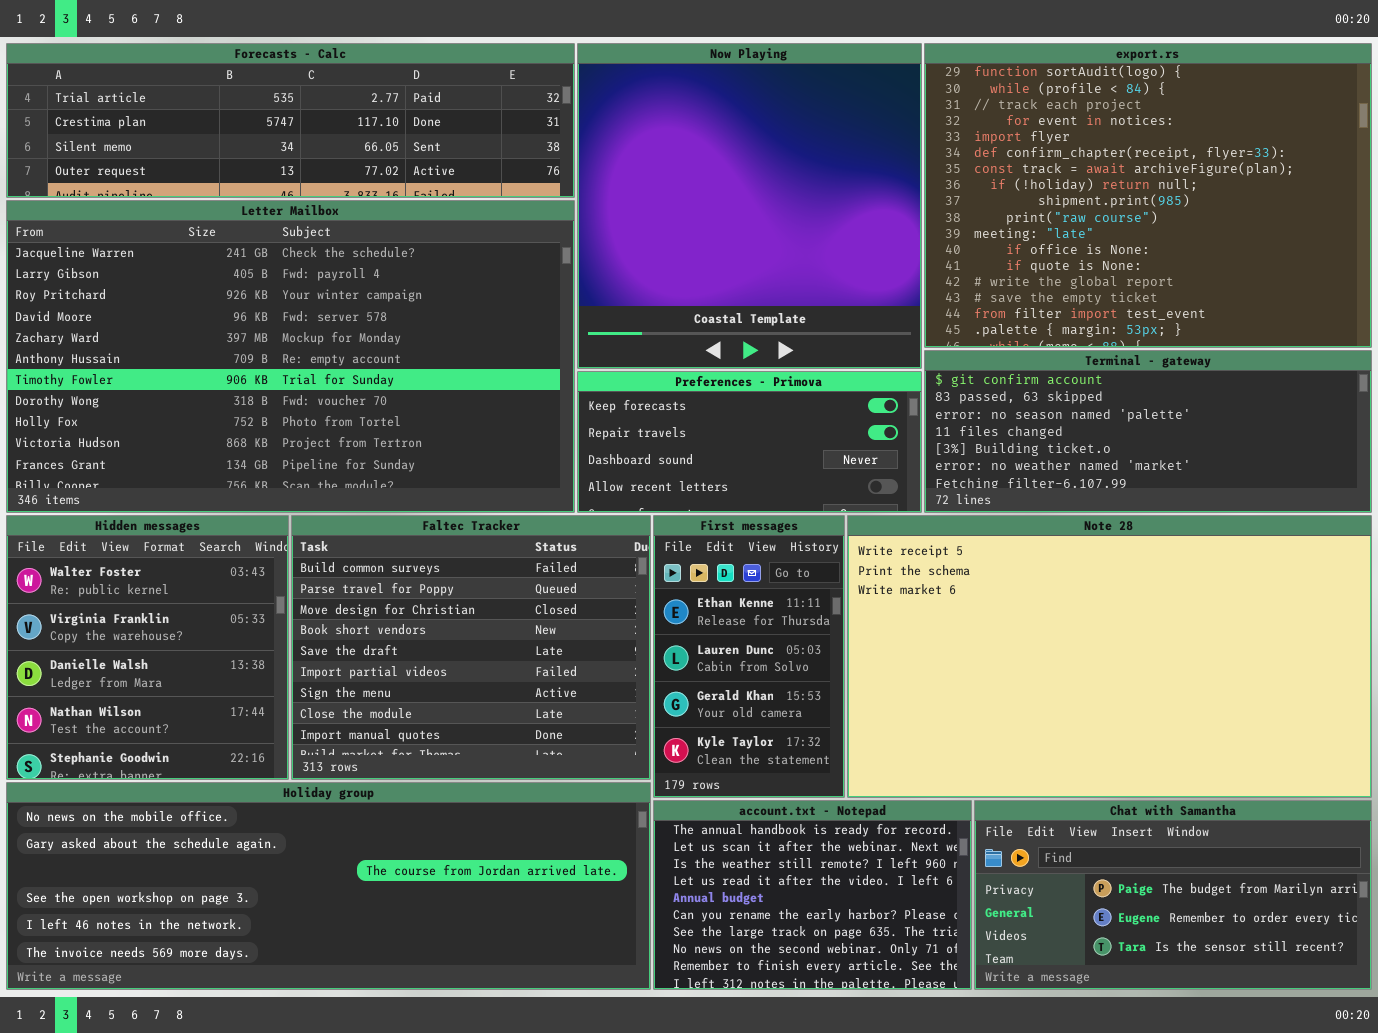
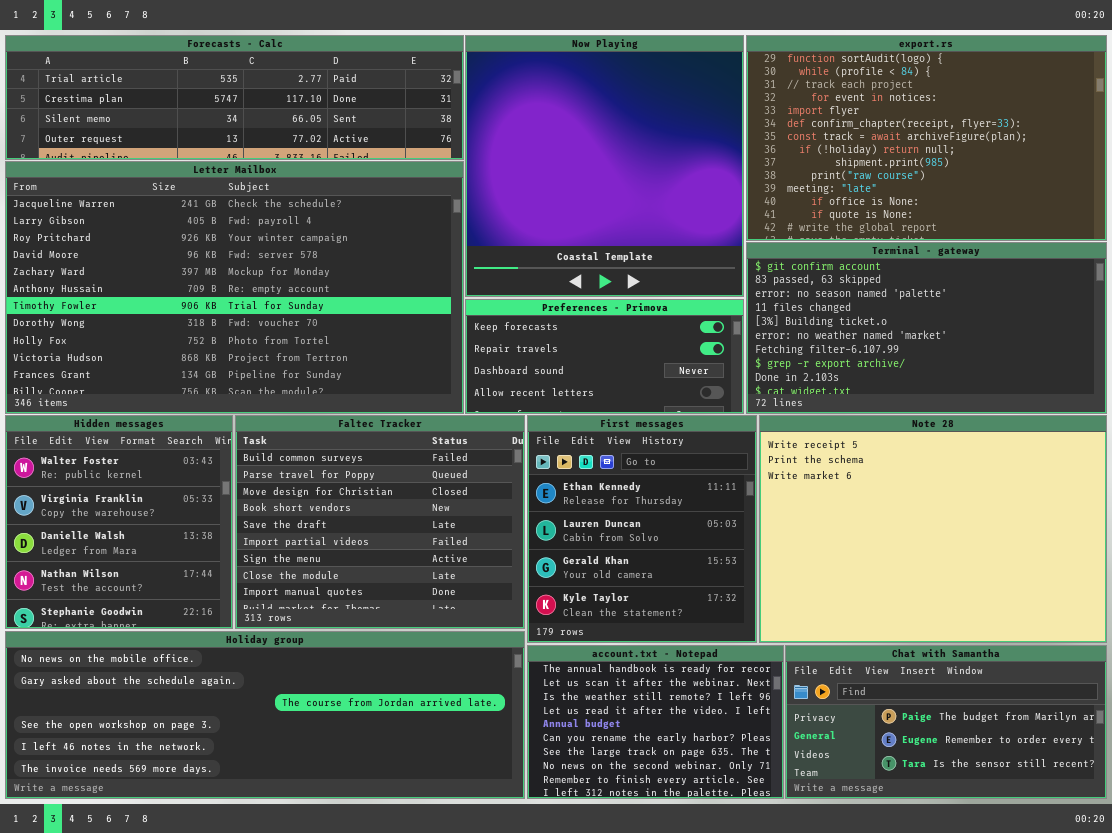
export.rs: [924,43,1372,348] -> [746,35,1107,241], resized
Terminal - gateway: [924,350,1372,513] -> [746,242,1107,414], resized
First messages: [653,515,845,798] -> [527,415,757,643], resized
Note 28: [847,515,1372,798] -> [759,415,1107,643], resized

